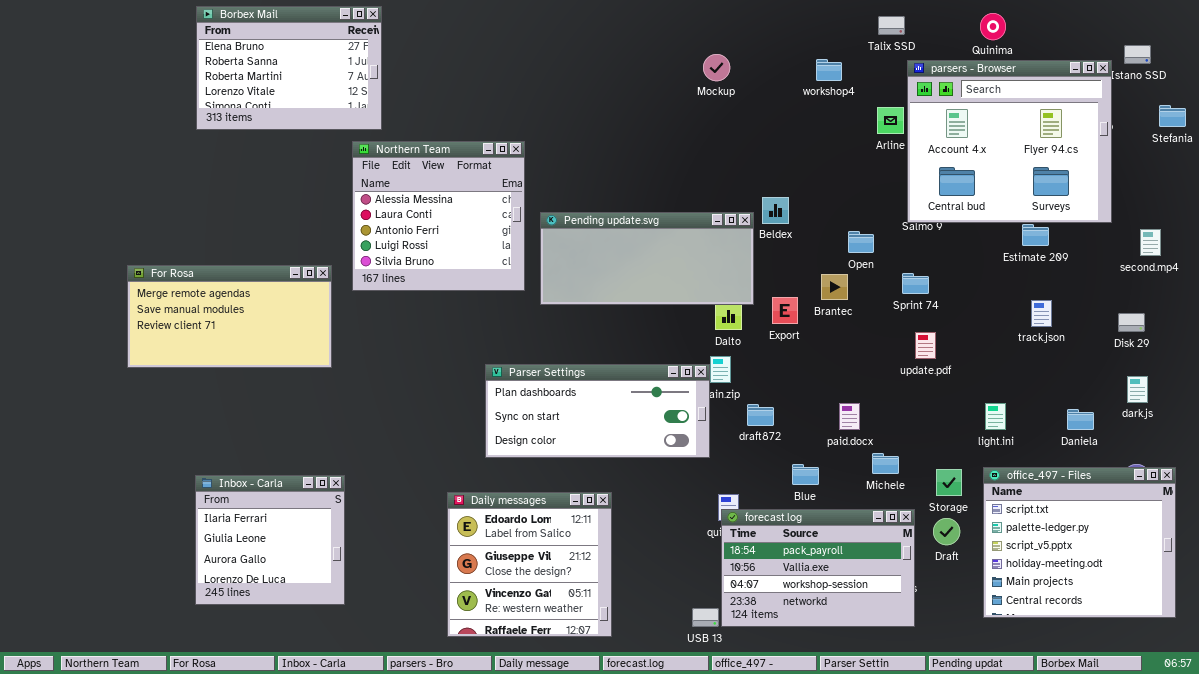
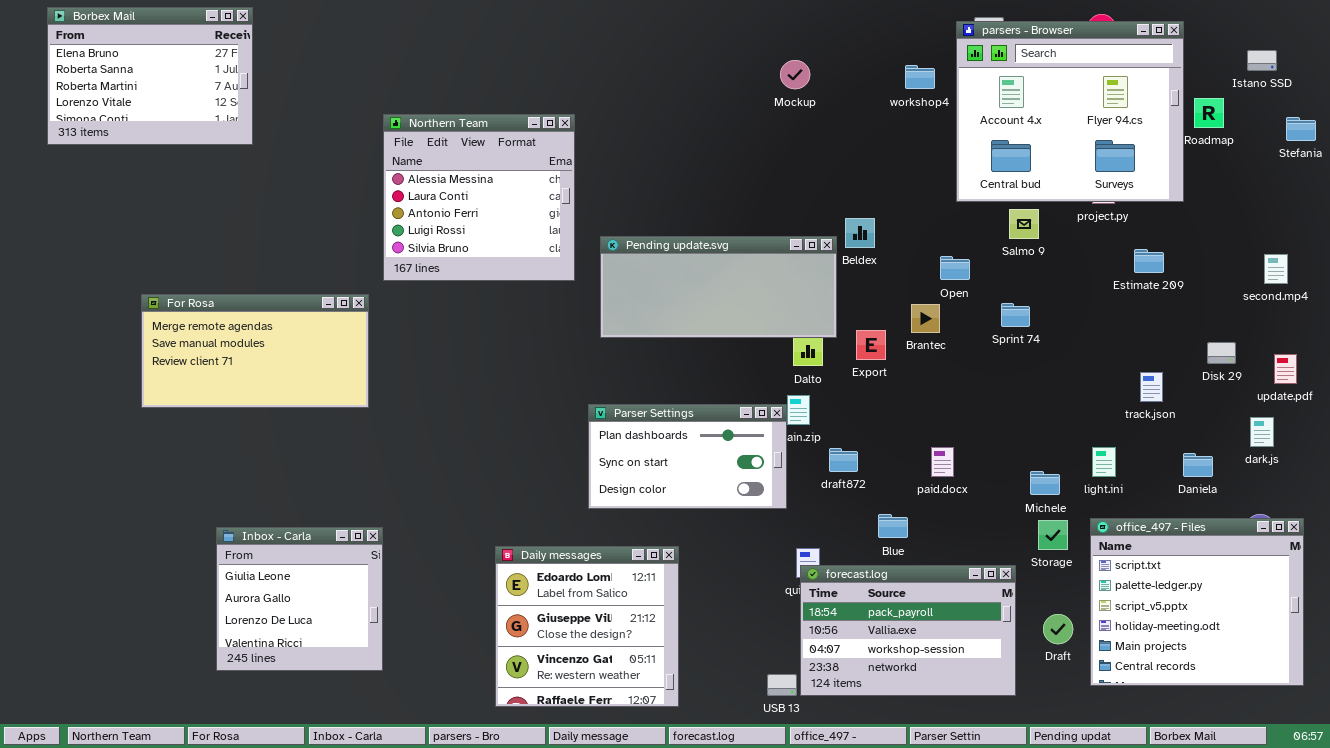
Borbex Mail: [196,6,382,130] -> [47,7,253,145], moved
parsers - Browser: [907,60,1112,223] -> [956,21,1184,202], moved
Northern Team: [352,141,525,291] -> [383,114,575,281], moved
track.json: [1031,300,1052,327] -> [1140,372,1163,402], moved
Disk 29: [1118,313,1145,332] -> [1207,342,1236,364], moved
update.pdf: [915,332,936,359] -> [1274,354,1297,384], moved
Parser Settings: [485,364,710,458] -> [588,404,787,509], resized
Michele: [872,453,899,474] -> [1030,471,1060,495], moved
Inbox - Carla: [195,475,345,605] -> [216,527,383,671], scrolled down 1 row
Draft: [933,518,960,545] -> [1043,614,1073,644], moved

